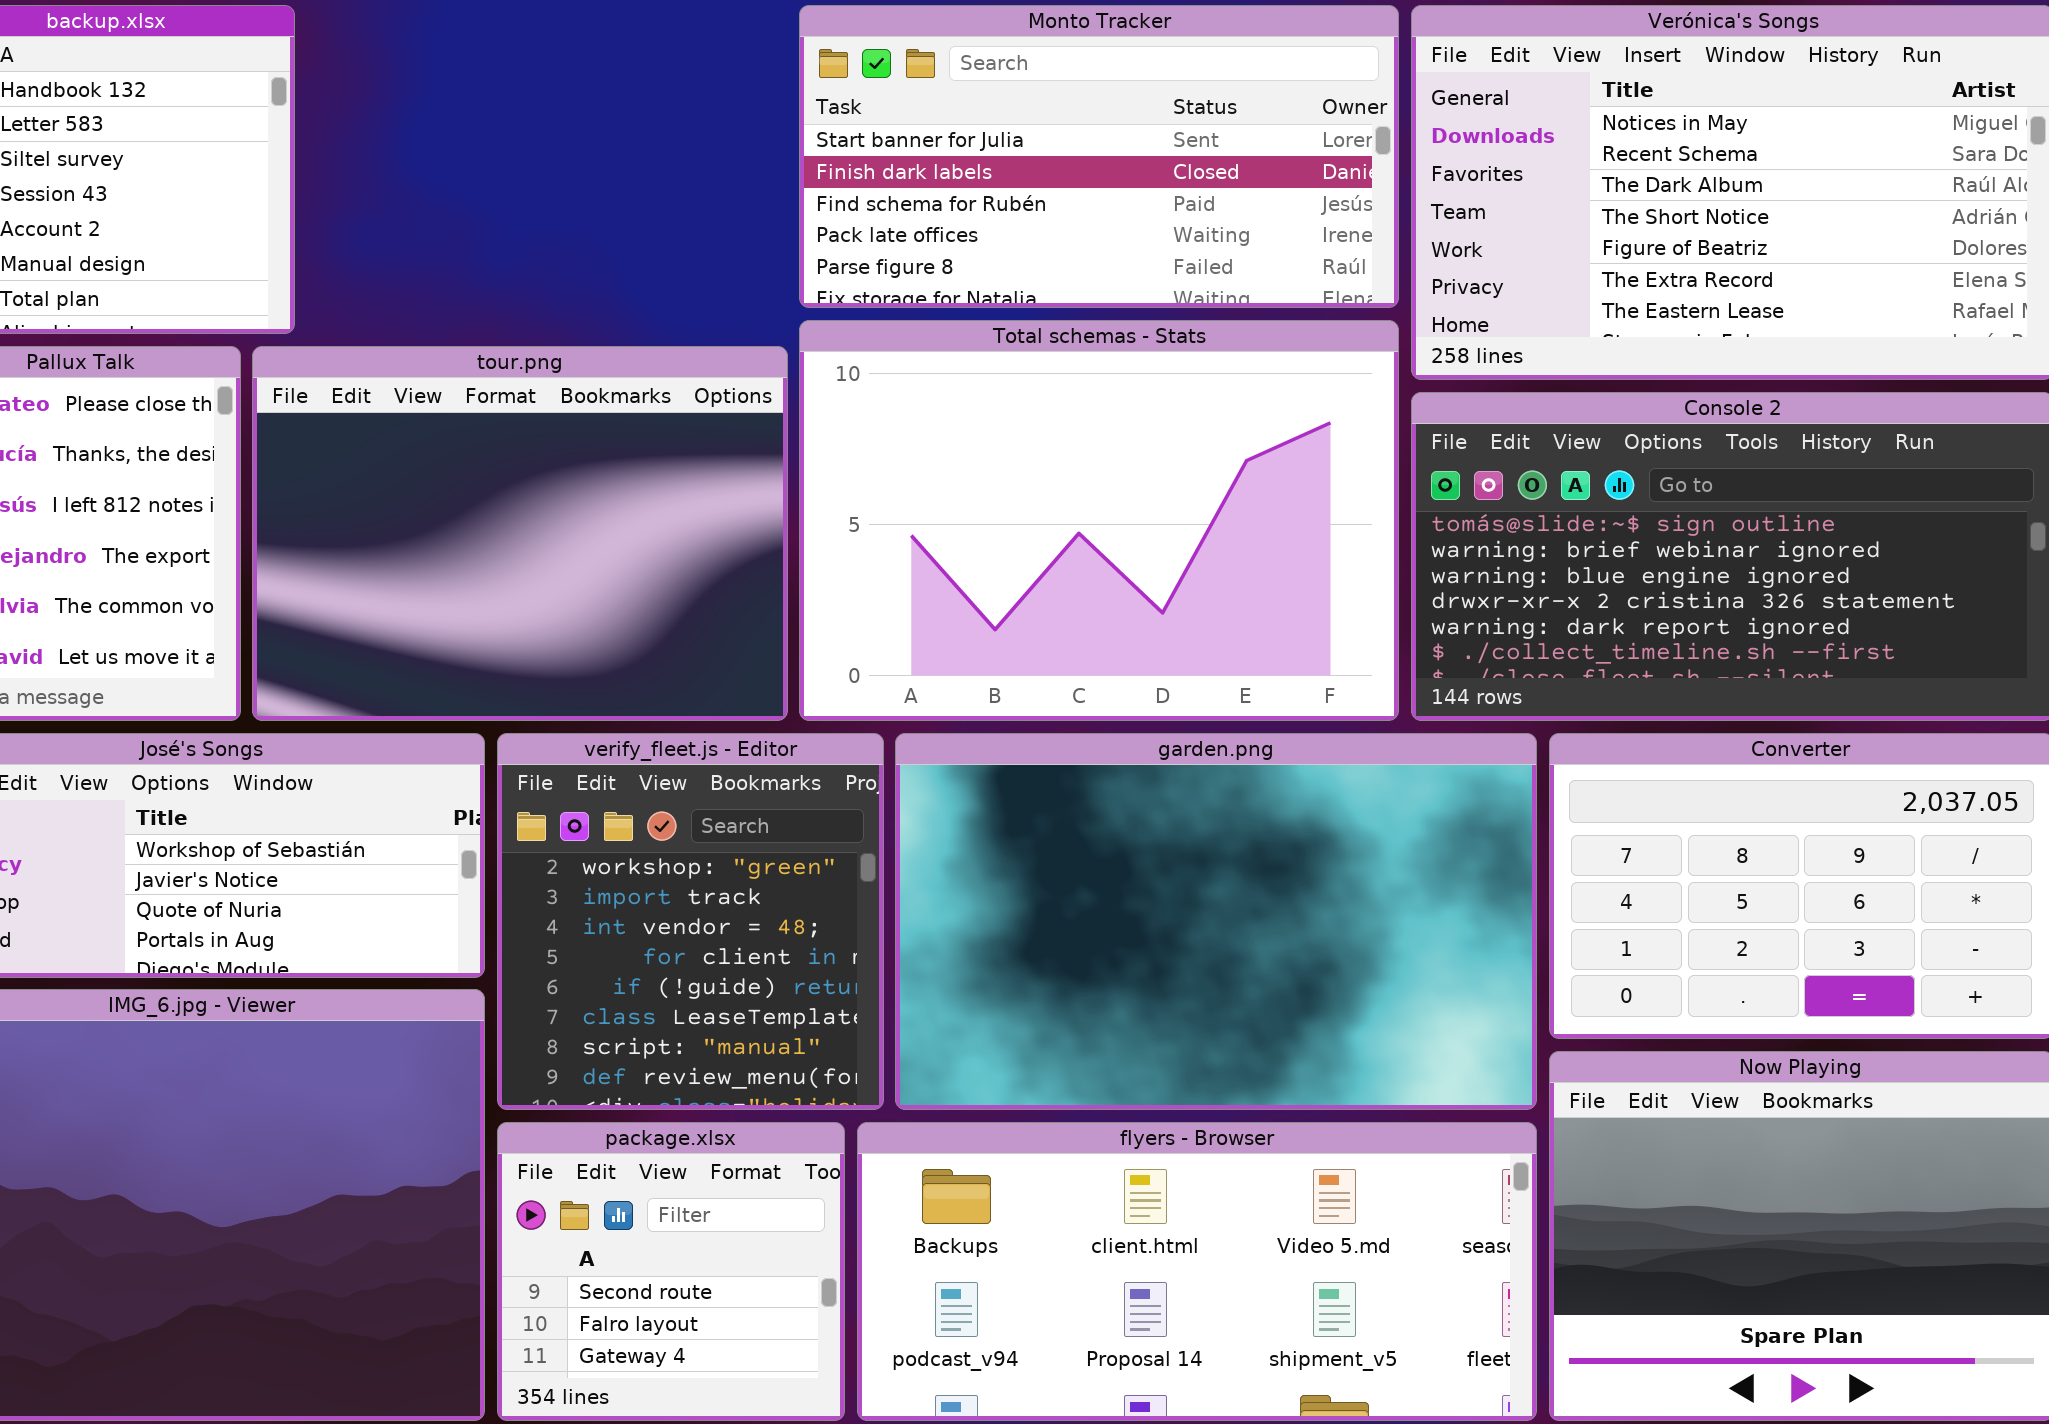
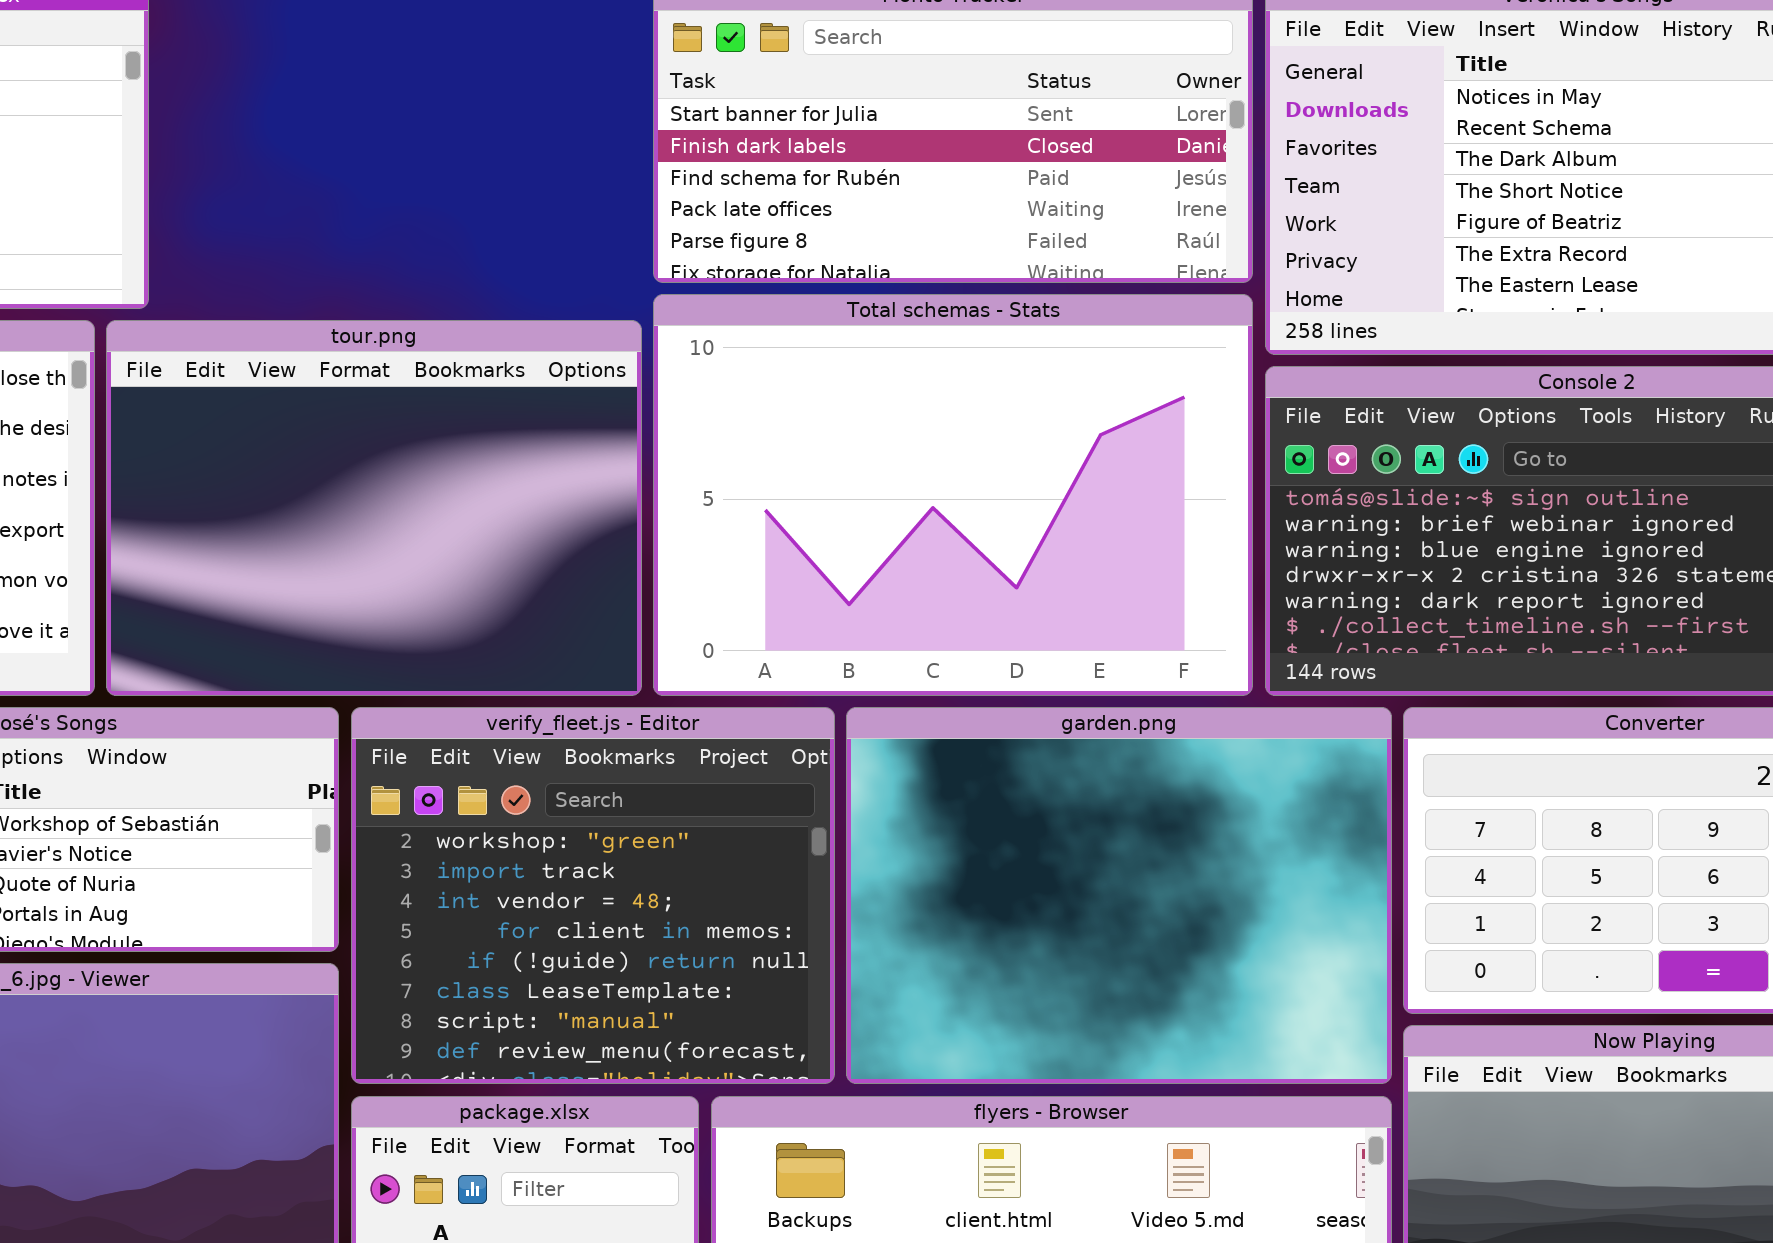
verify_fleet.js - Editor: [497,733,884,1110] -> [351,707,835,1084], resized
garden.png: [895,733,1537,1110] -> [846,707,1392,1084], resized

